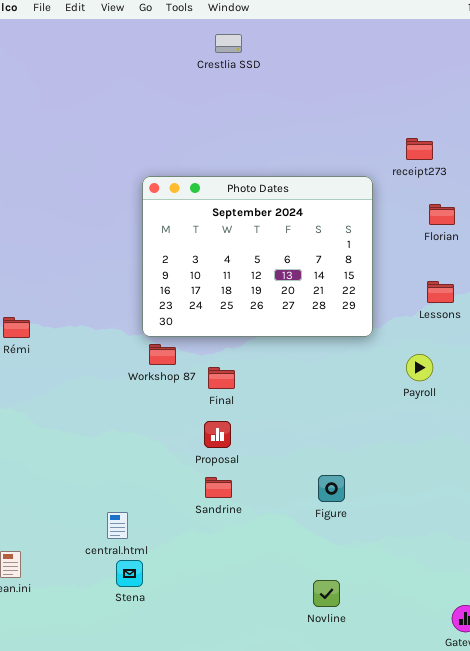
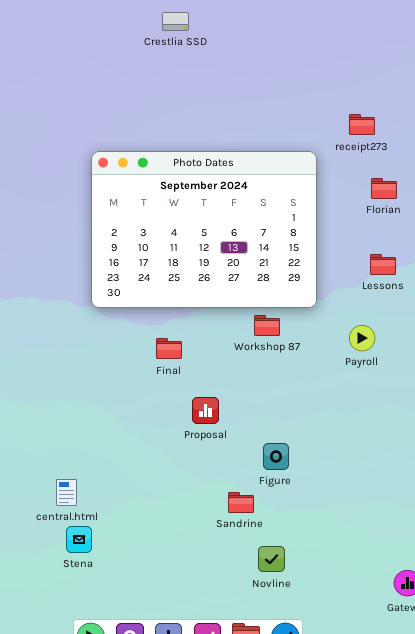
Workshop 87: [149,344,176,365] -> [254,315,280,336], moved
Proposal: [204,421,231,448] -> [192,397,219,424], moved
Sandrine: [205,477,232,498] -> [228,492,254,513], moved

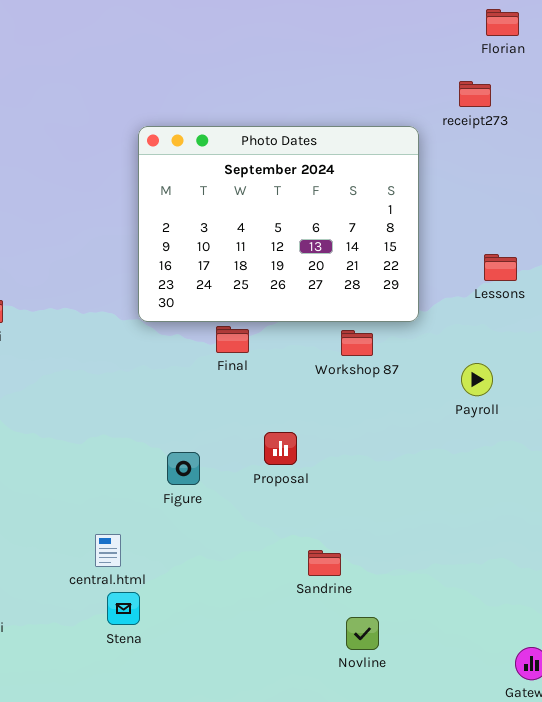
Florian: [371,178,397,199] -> [486,9,519,36], moved
Payroll: [349,325,375,351] -> [461,363,493,396], moved
Final: [156,338,182,359] -> [216,326,249,353], moved
Figure: [263,443,289,470] -> [167,452,200,485], moved

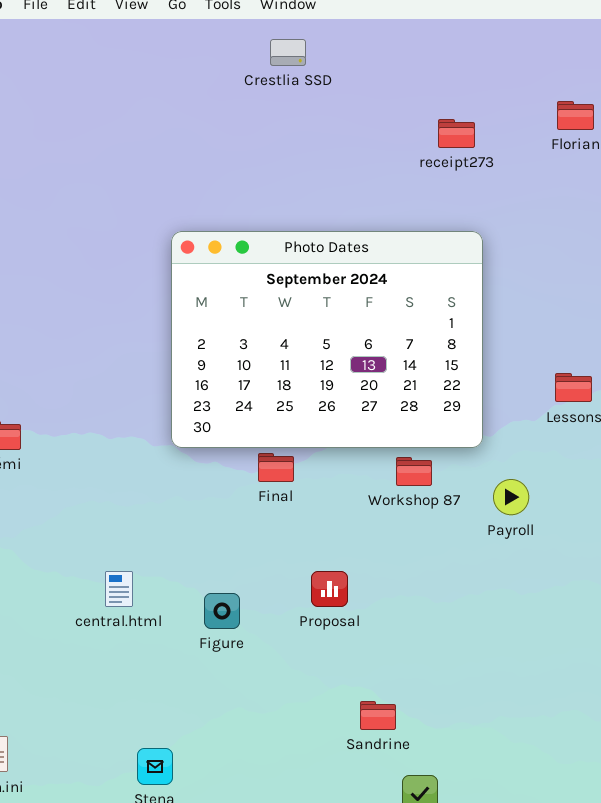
receipt273: [459,81,491,107] -> [438,119,475,148], moved
Payroll: [461,363,493,396] -> [493,479,529,515], moved
central.html: [95,534,121,567] -> [105,571,133,607], moved

